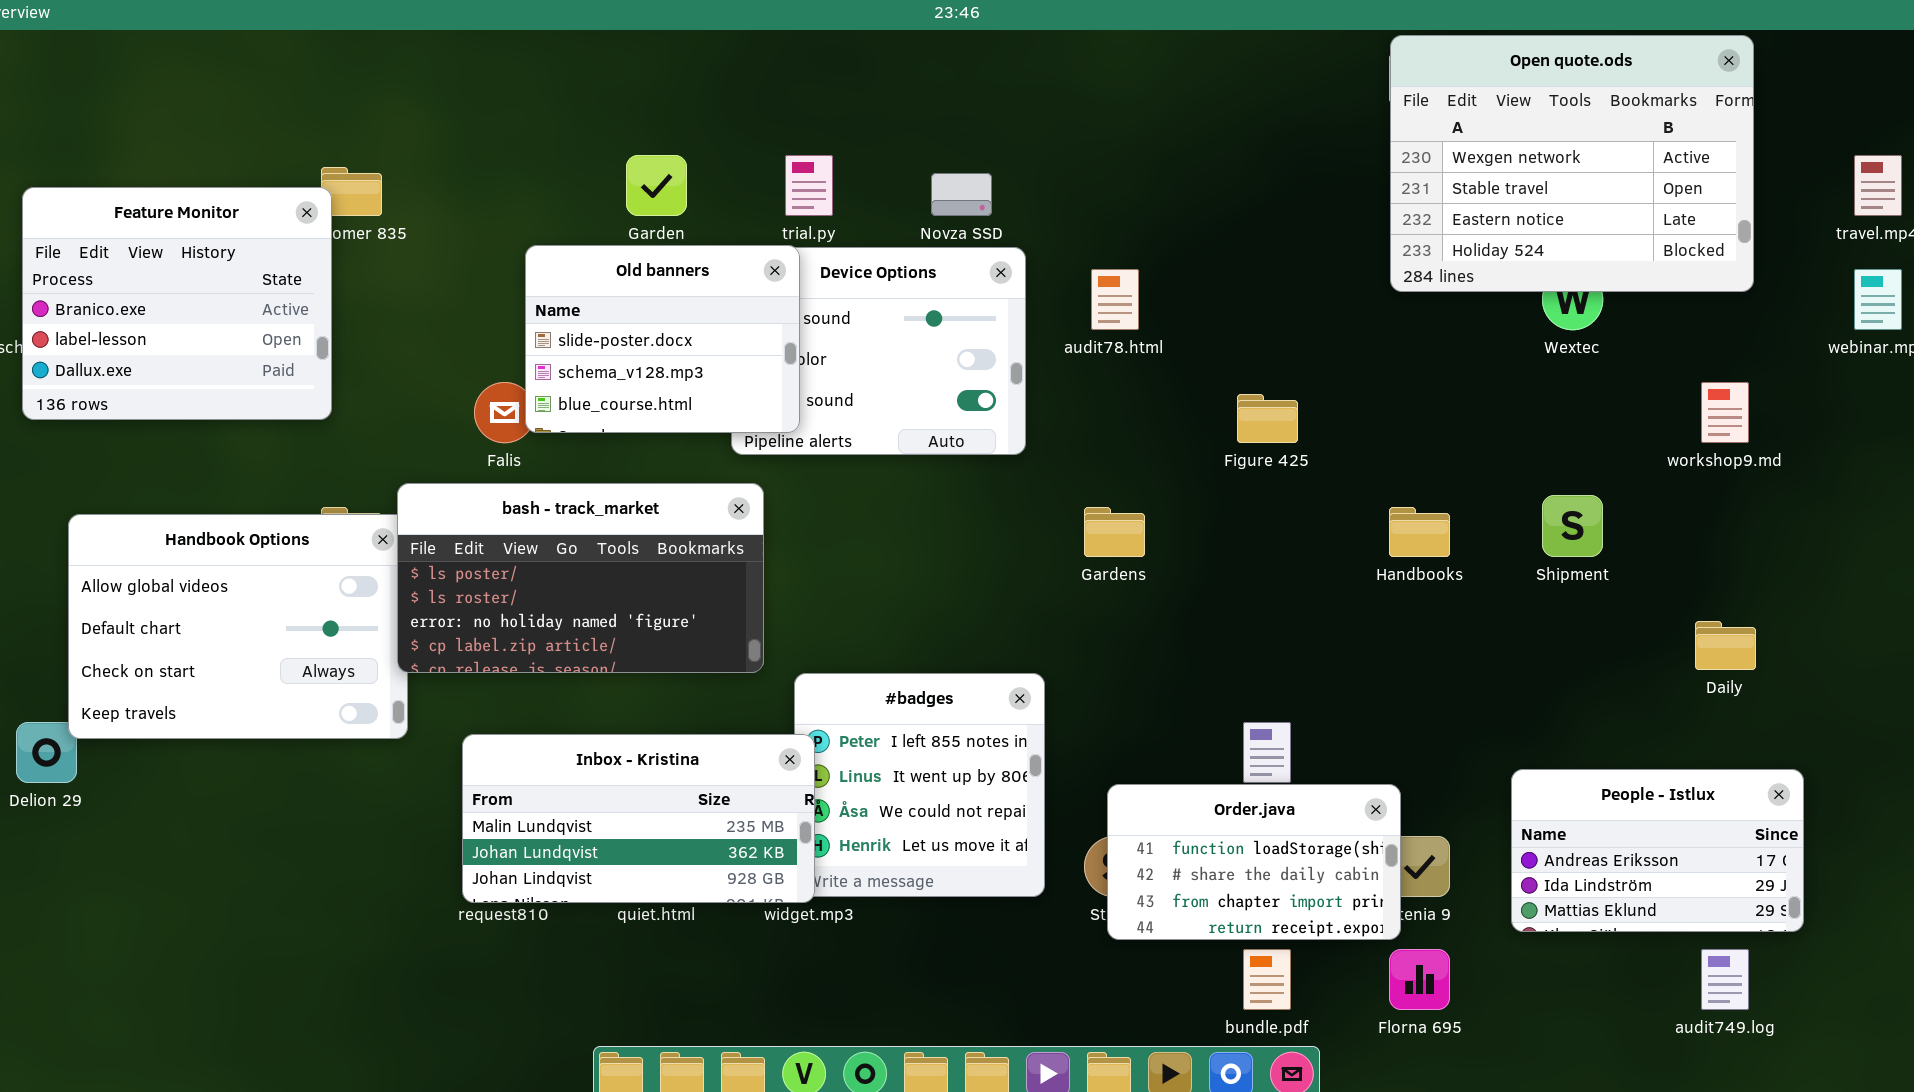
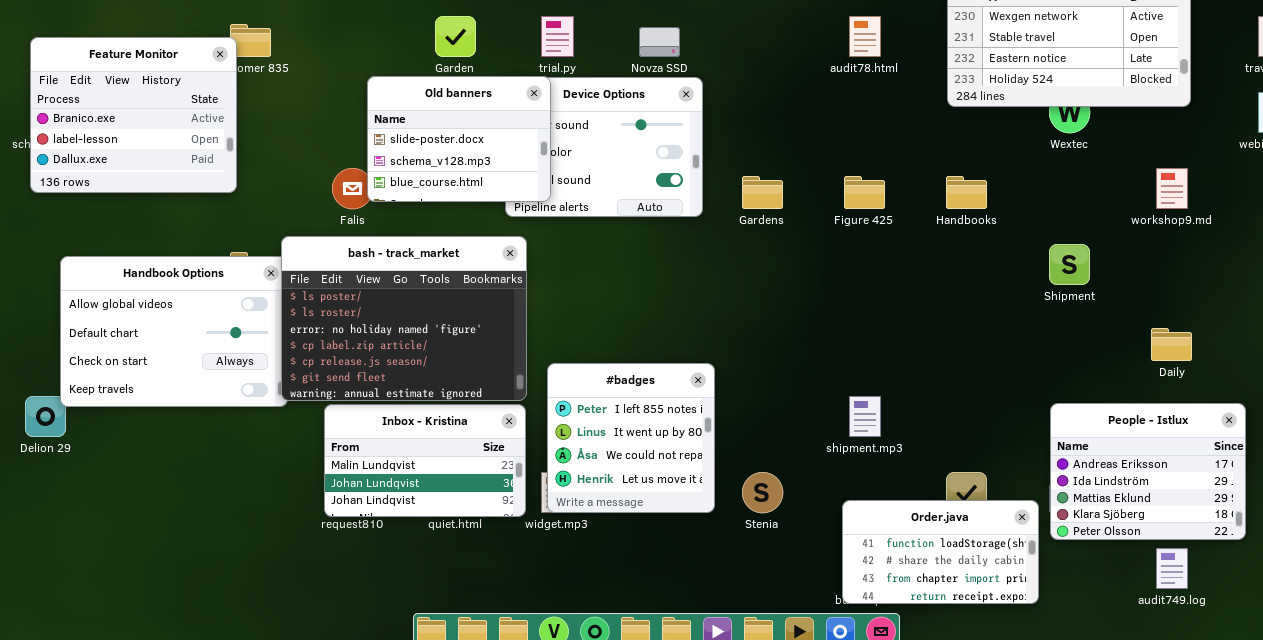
audit78.html: [1091,269,1139,330] -> [849,16,881,57], moved
bash - track_market: [397,483,764,673] -> [281,236,527,401], resized
Gardens: [1084,507,1145,557] -> [742,176,783,209], moved
Handbooks: [1389,507,1450,557] -> [946,176,987,209], moved
Inbox - Kristina: [462,734,815,903] -> [324,404,526,517], resized
People - Istlux: [1511,769,1804,932] -> [1050,403,1246,540], moved, resized
Order.java: [1107,784,1401,940] -> [842,500,1039,604], moved

